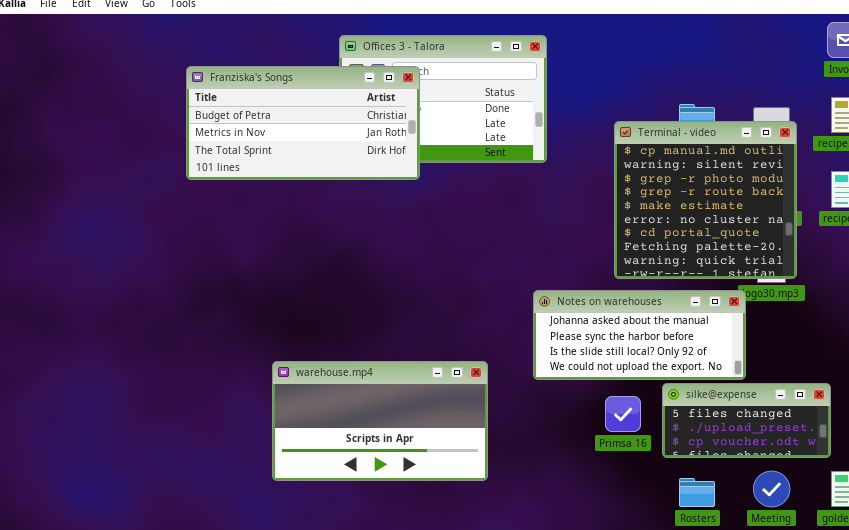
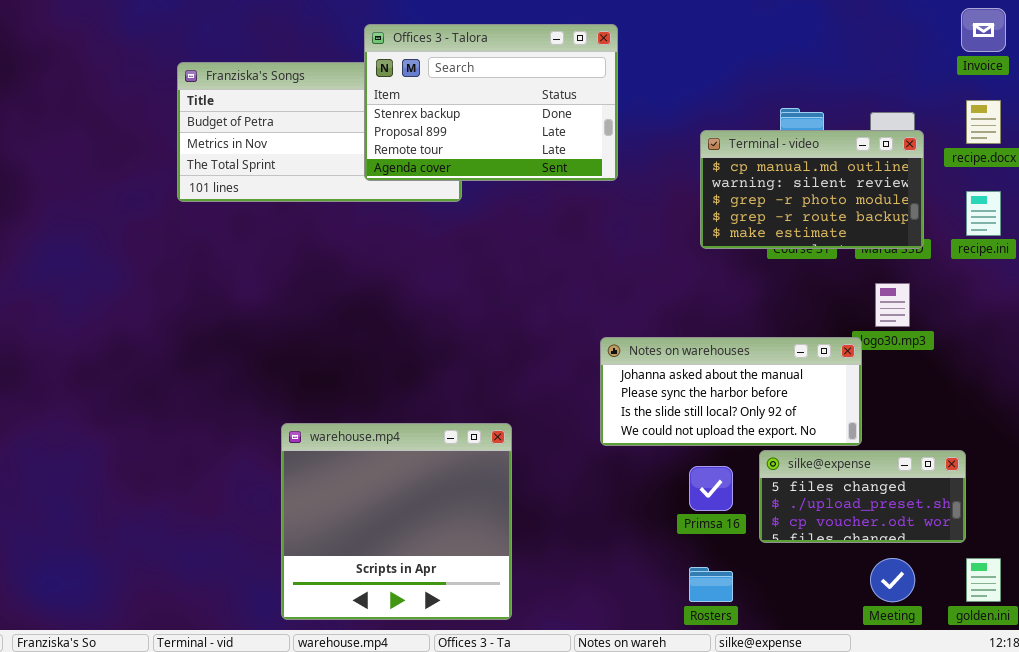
Offices 3 - Talora: [339,35,547,163] -> [364,24,618,181], raised
Terminal - video: [614,121,797,279] -> [700,130,924,249], resized
warehouse.mp4: [272,361,488,481] -> [281,423,512,620], resized
Rosters: [679,478,715,507] -> [689,567,733,602], moved

